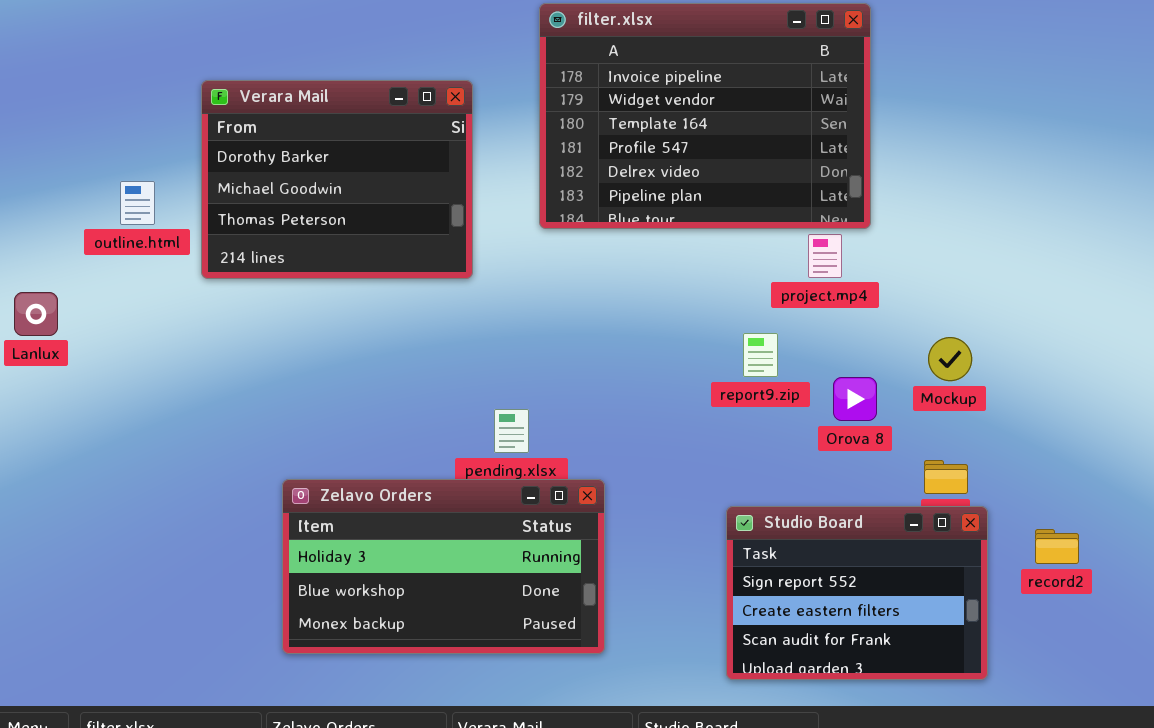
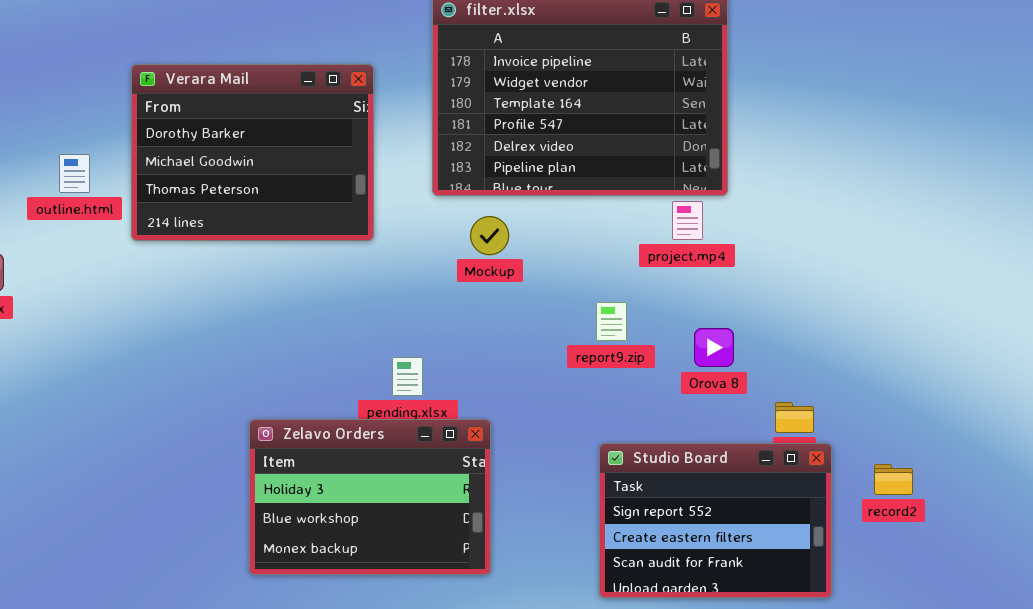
report9.zip: [743,333,778,377] -> [596,302,627,341], moved
Mockup: [928,337,972,381] -> [470,216,509,255], moved
Zelavo Orders: [282,479,605,654] -> [249,419,491,575], resized

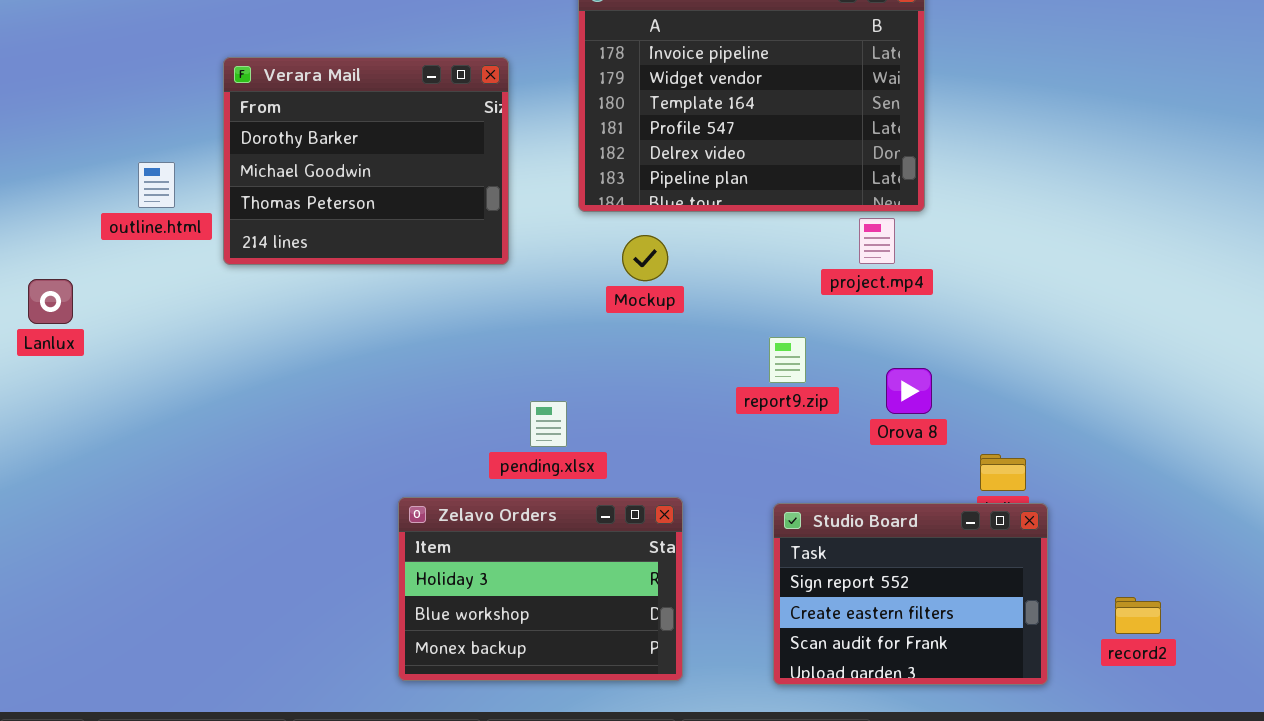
Zelavo Orders: [249,419,491,575] -> [398,497,683,681], moved
record2: [874,464,913,495] -> [1115,597,1161,634], moved

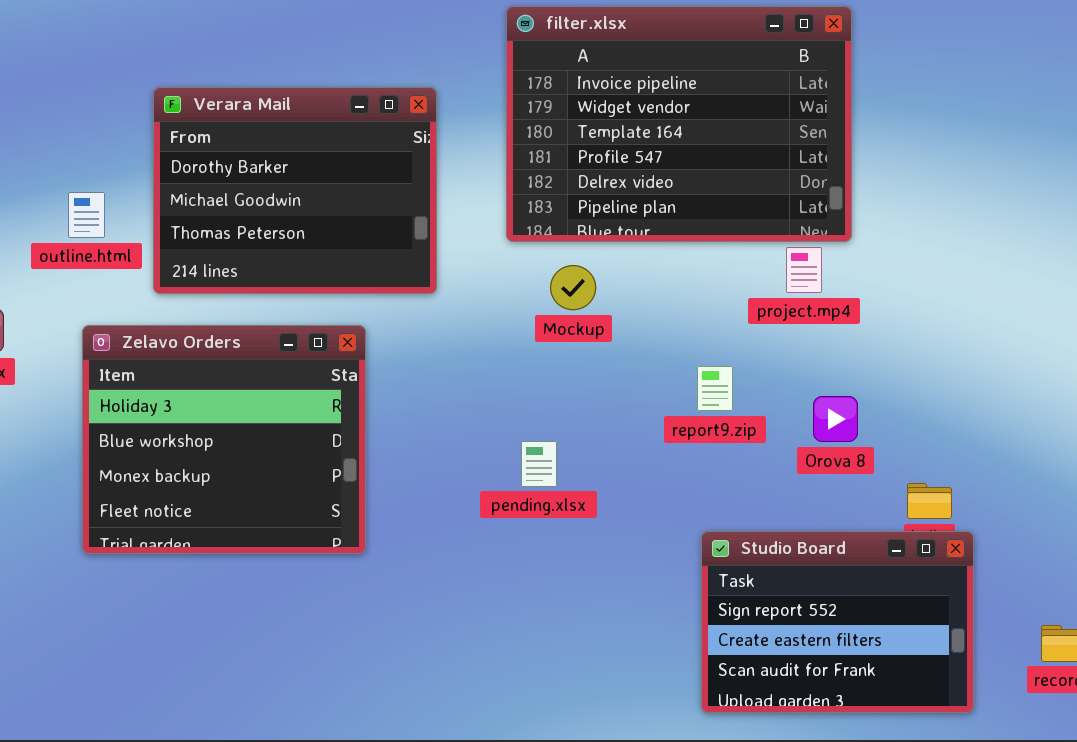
pending.xlsx: [530,401,567,447] -> [521,441,557,487], moved
Zelavo Orders: [398,497,683,681] -> [82,325,366,554], moved, resized

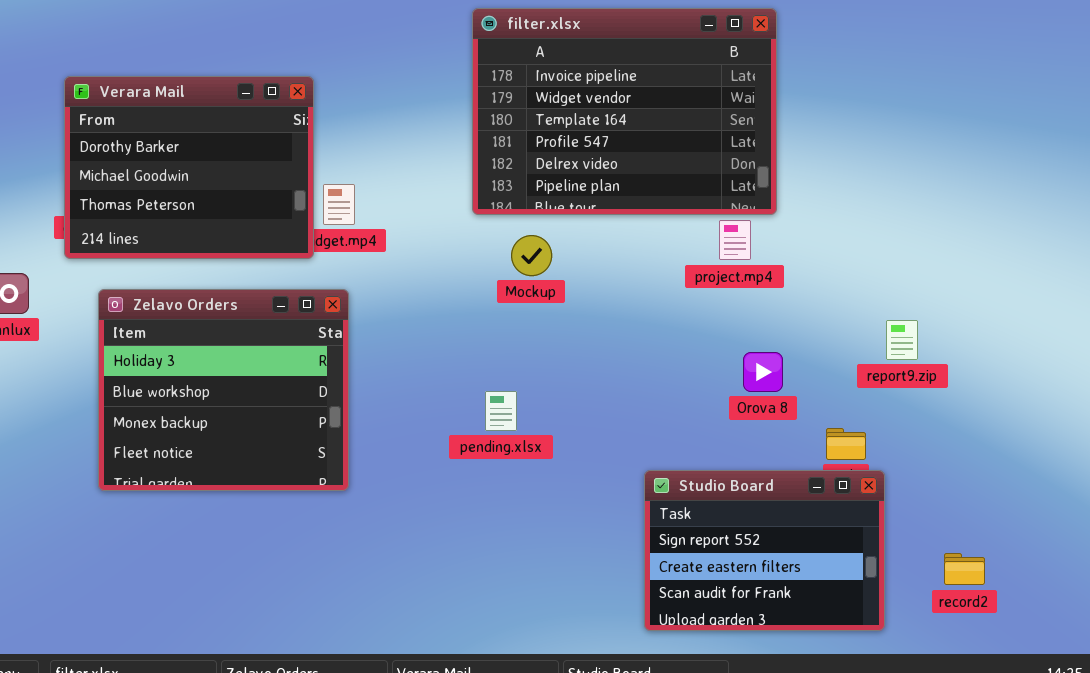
Verara Mail: [153,87,437,294] -> [64,76,314,259], moved
report9.zip: [697,366,733,411] -> [886,320,918,360], moved

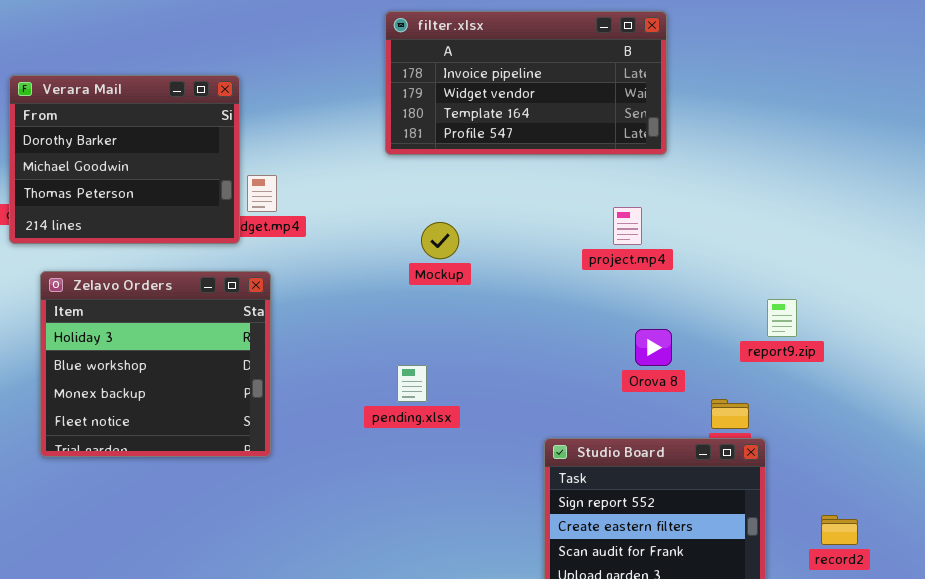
filter.xlsx: [472,8,777,215] -> [385,11,667,155], resized

